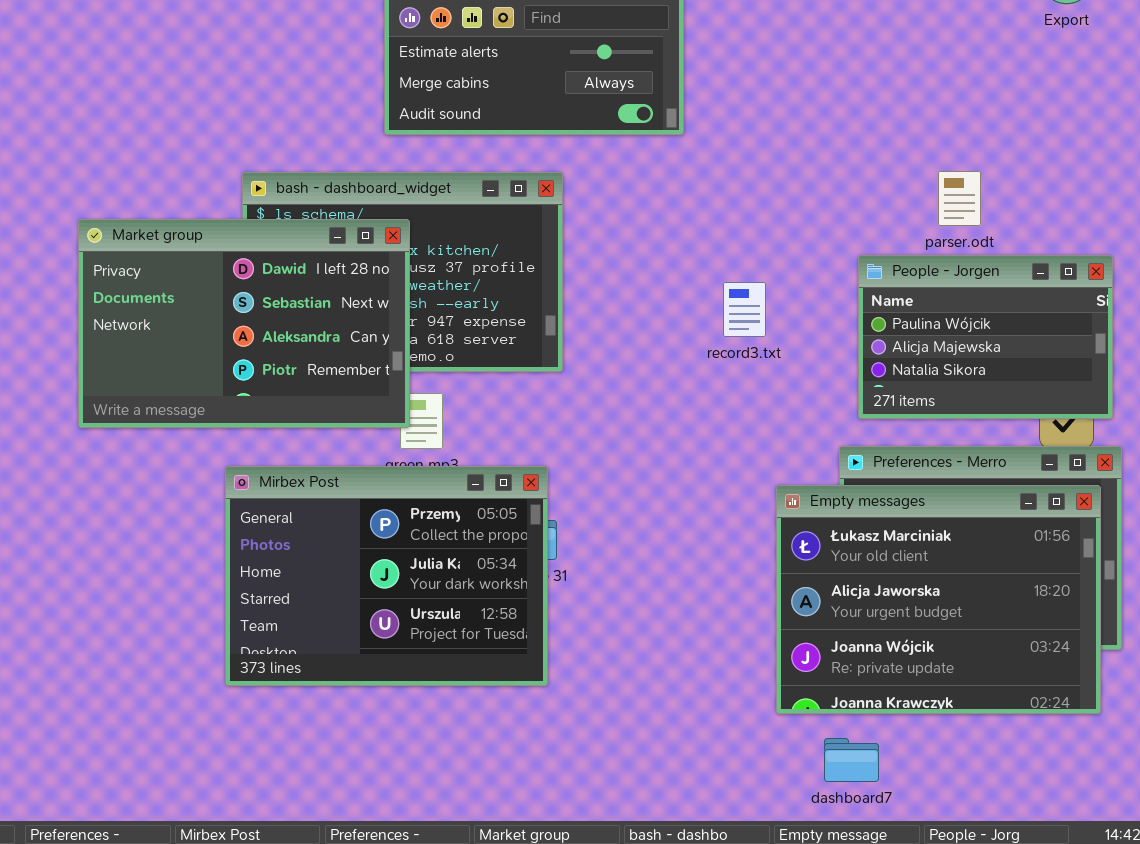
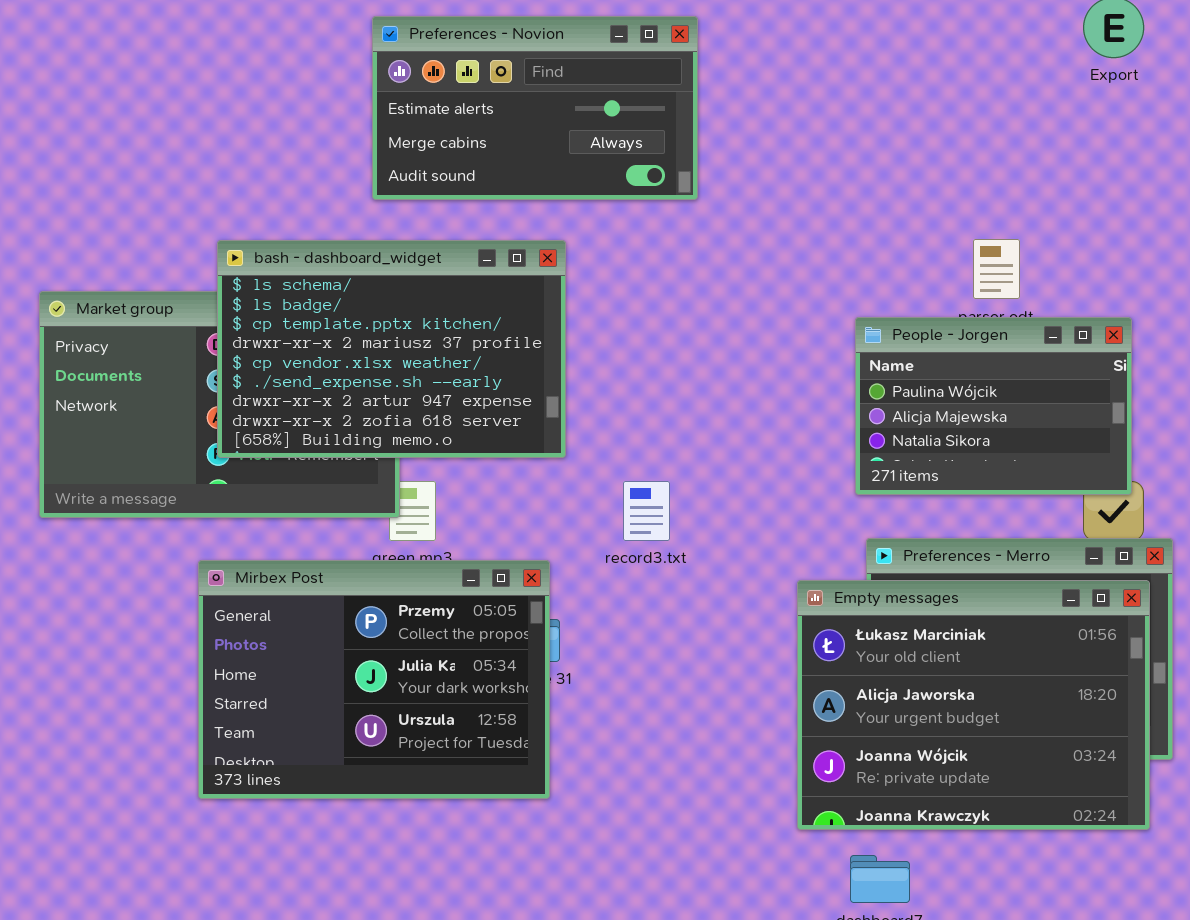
bash - dashboard_widget: [242,172,563,372] -> [217,240,566,458], raised
People - Jorgen: [858,255,1113,419] -> [855,317,1132,495], moved
record3.txt: [723,282,766,337] -> [623,481,670,541], moved

